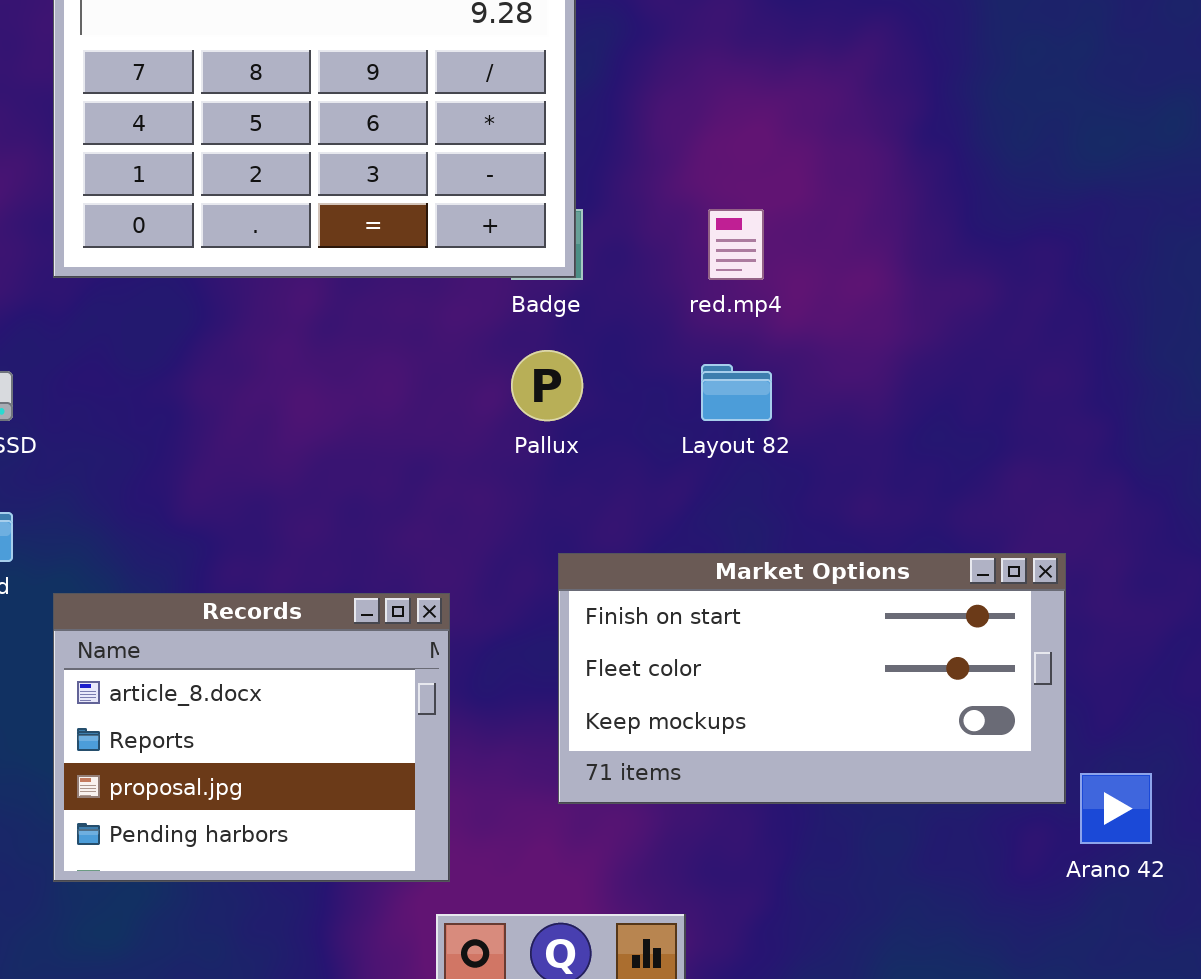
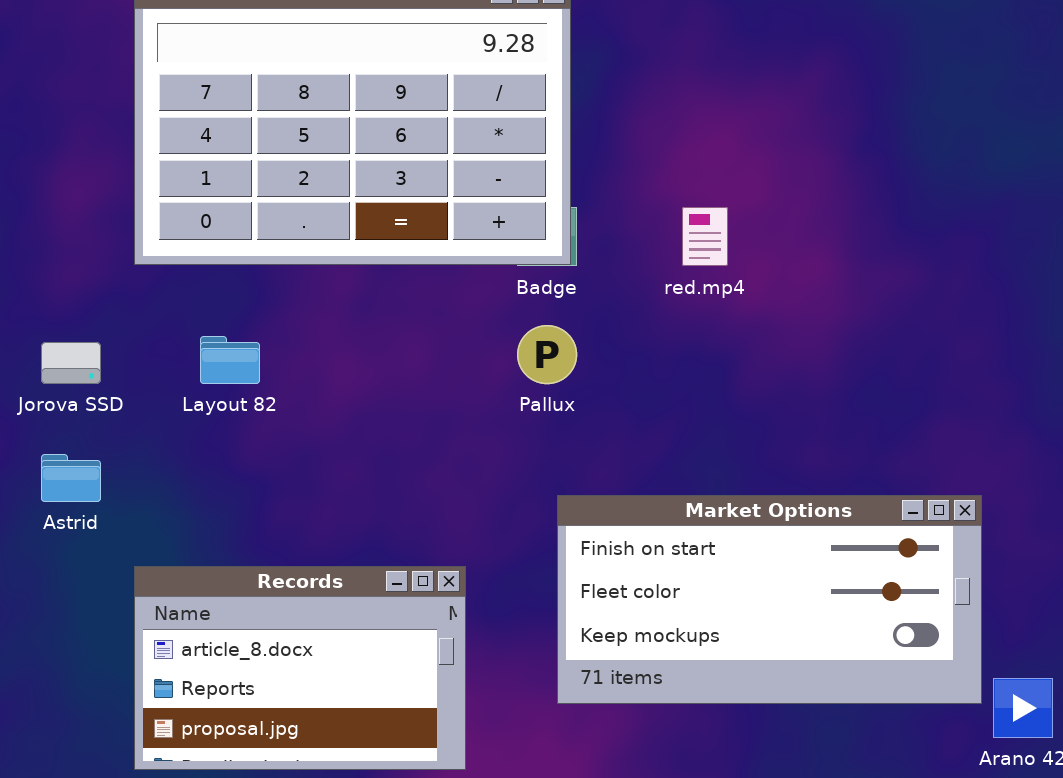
Layout 82: [701,364,772,421] -> [200,336,260,384], moved
Records: [53,593,450,882] -> [134,566,466,770], resized

